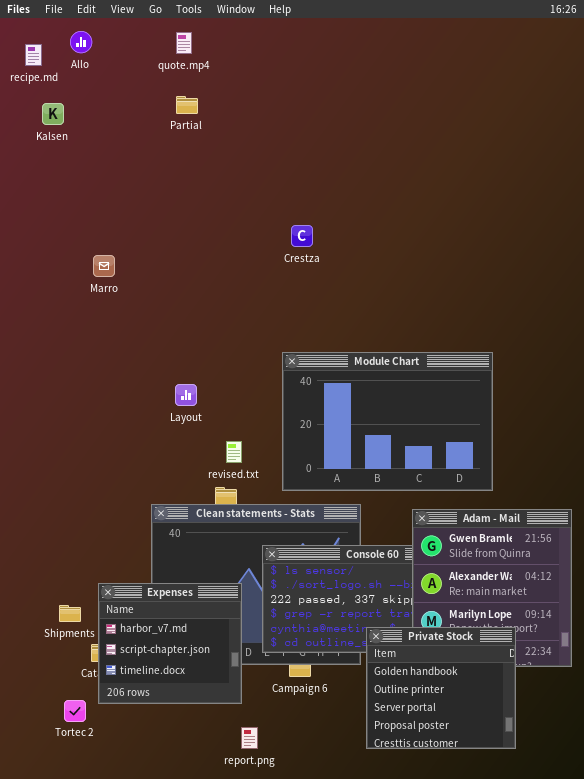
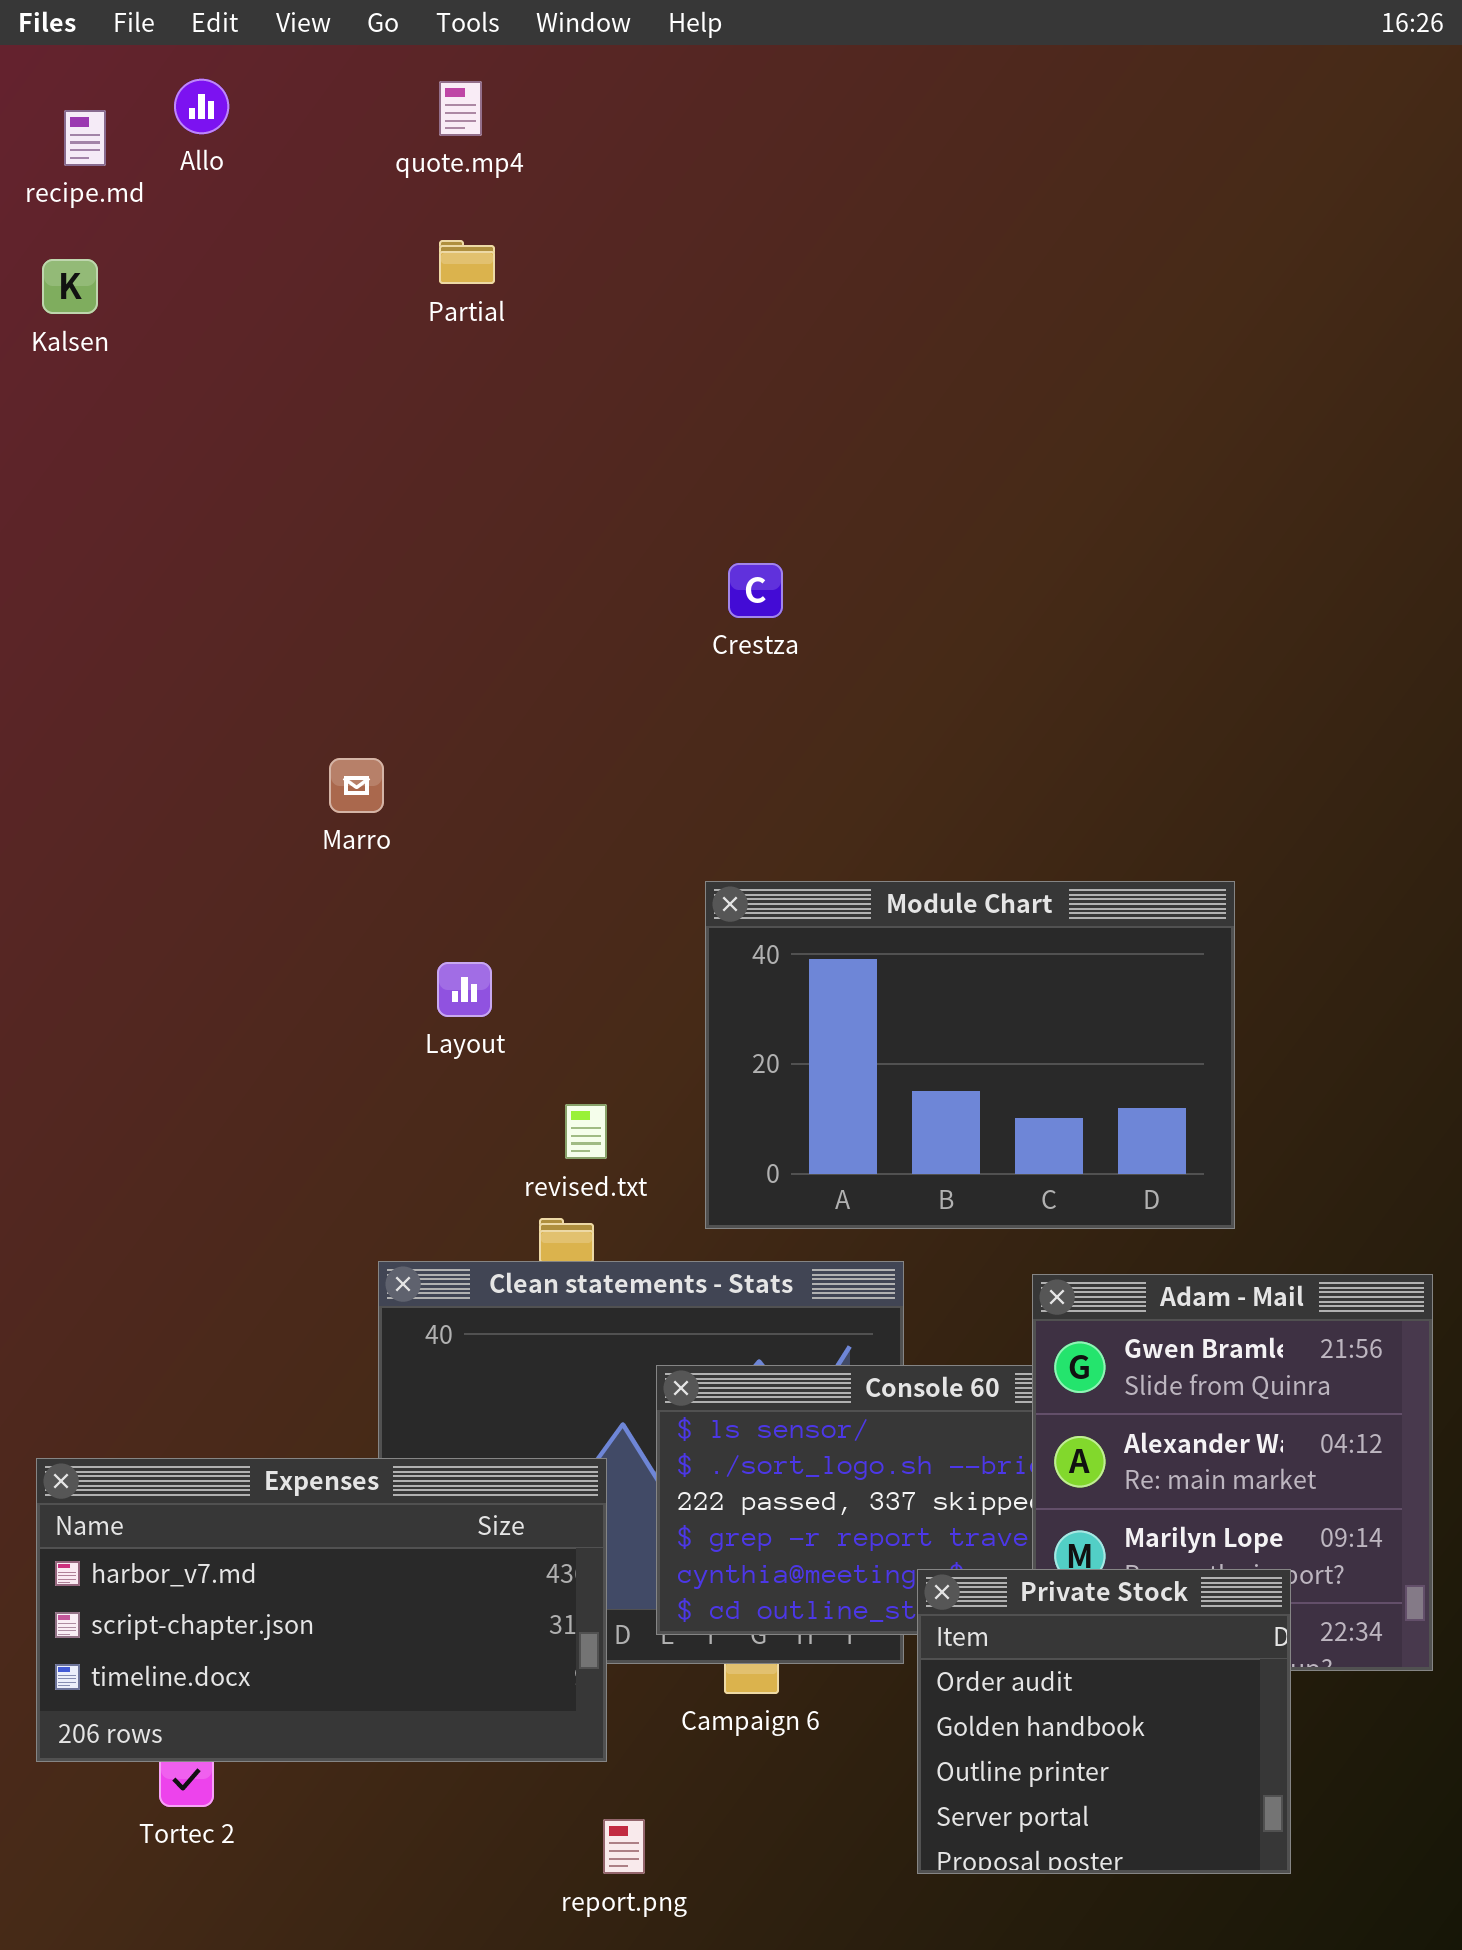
Kalsen: [42,103,64,125] -> [42,259,98,314], moved
Marro: [93,255,115,277] -> [329,758,384,813], moved
Expenses: [98,583,242,704] -> [36,1458,607,1762], resized
Private Stock: [366,627,516,749] -> [917,1569,1291,1874], scrolled up 1 row

